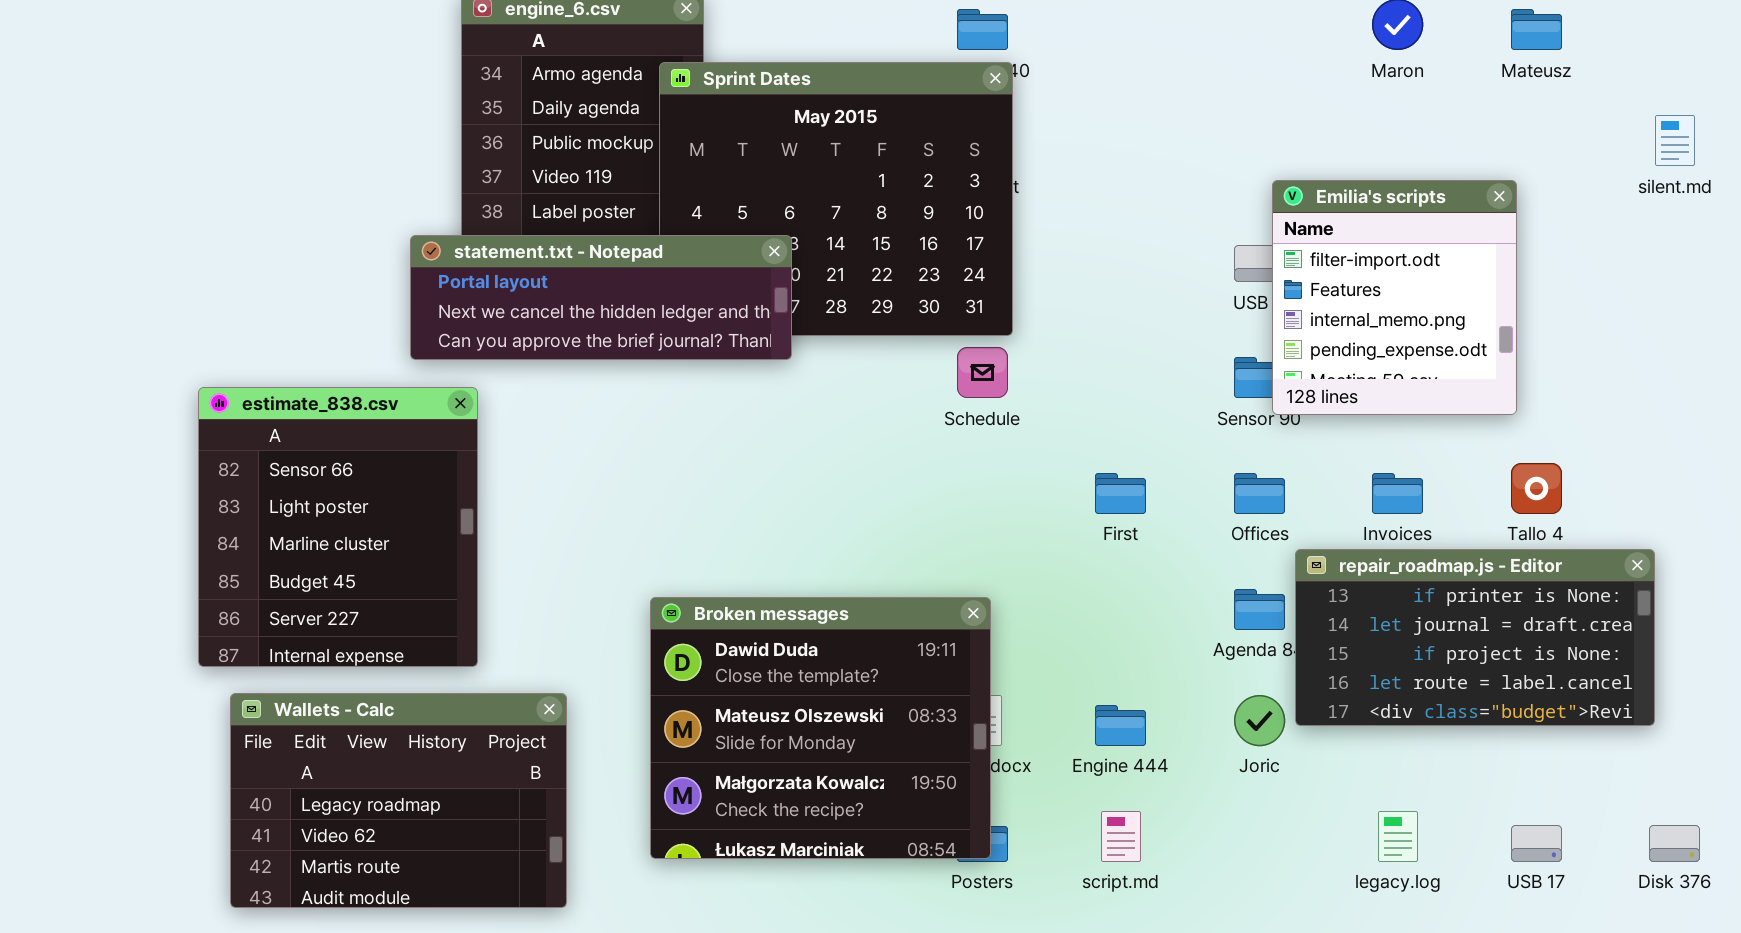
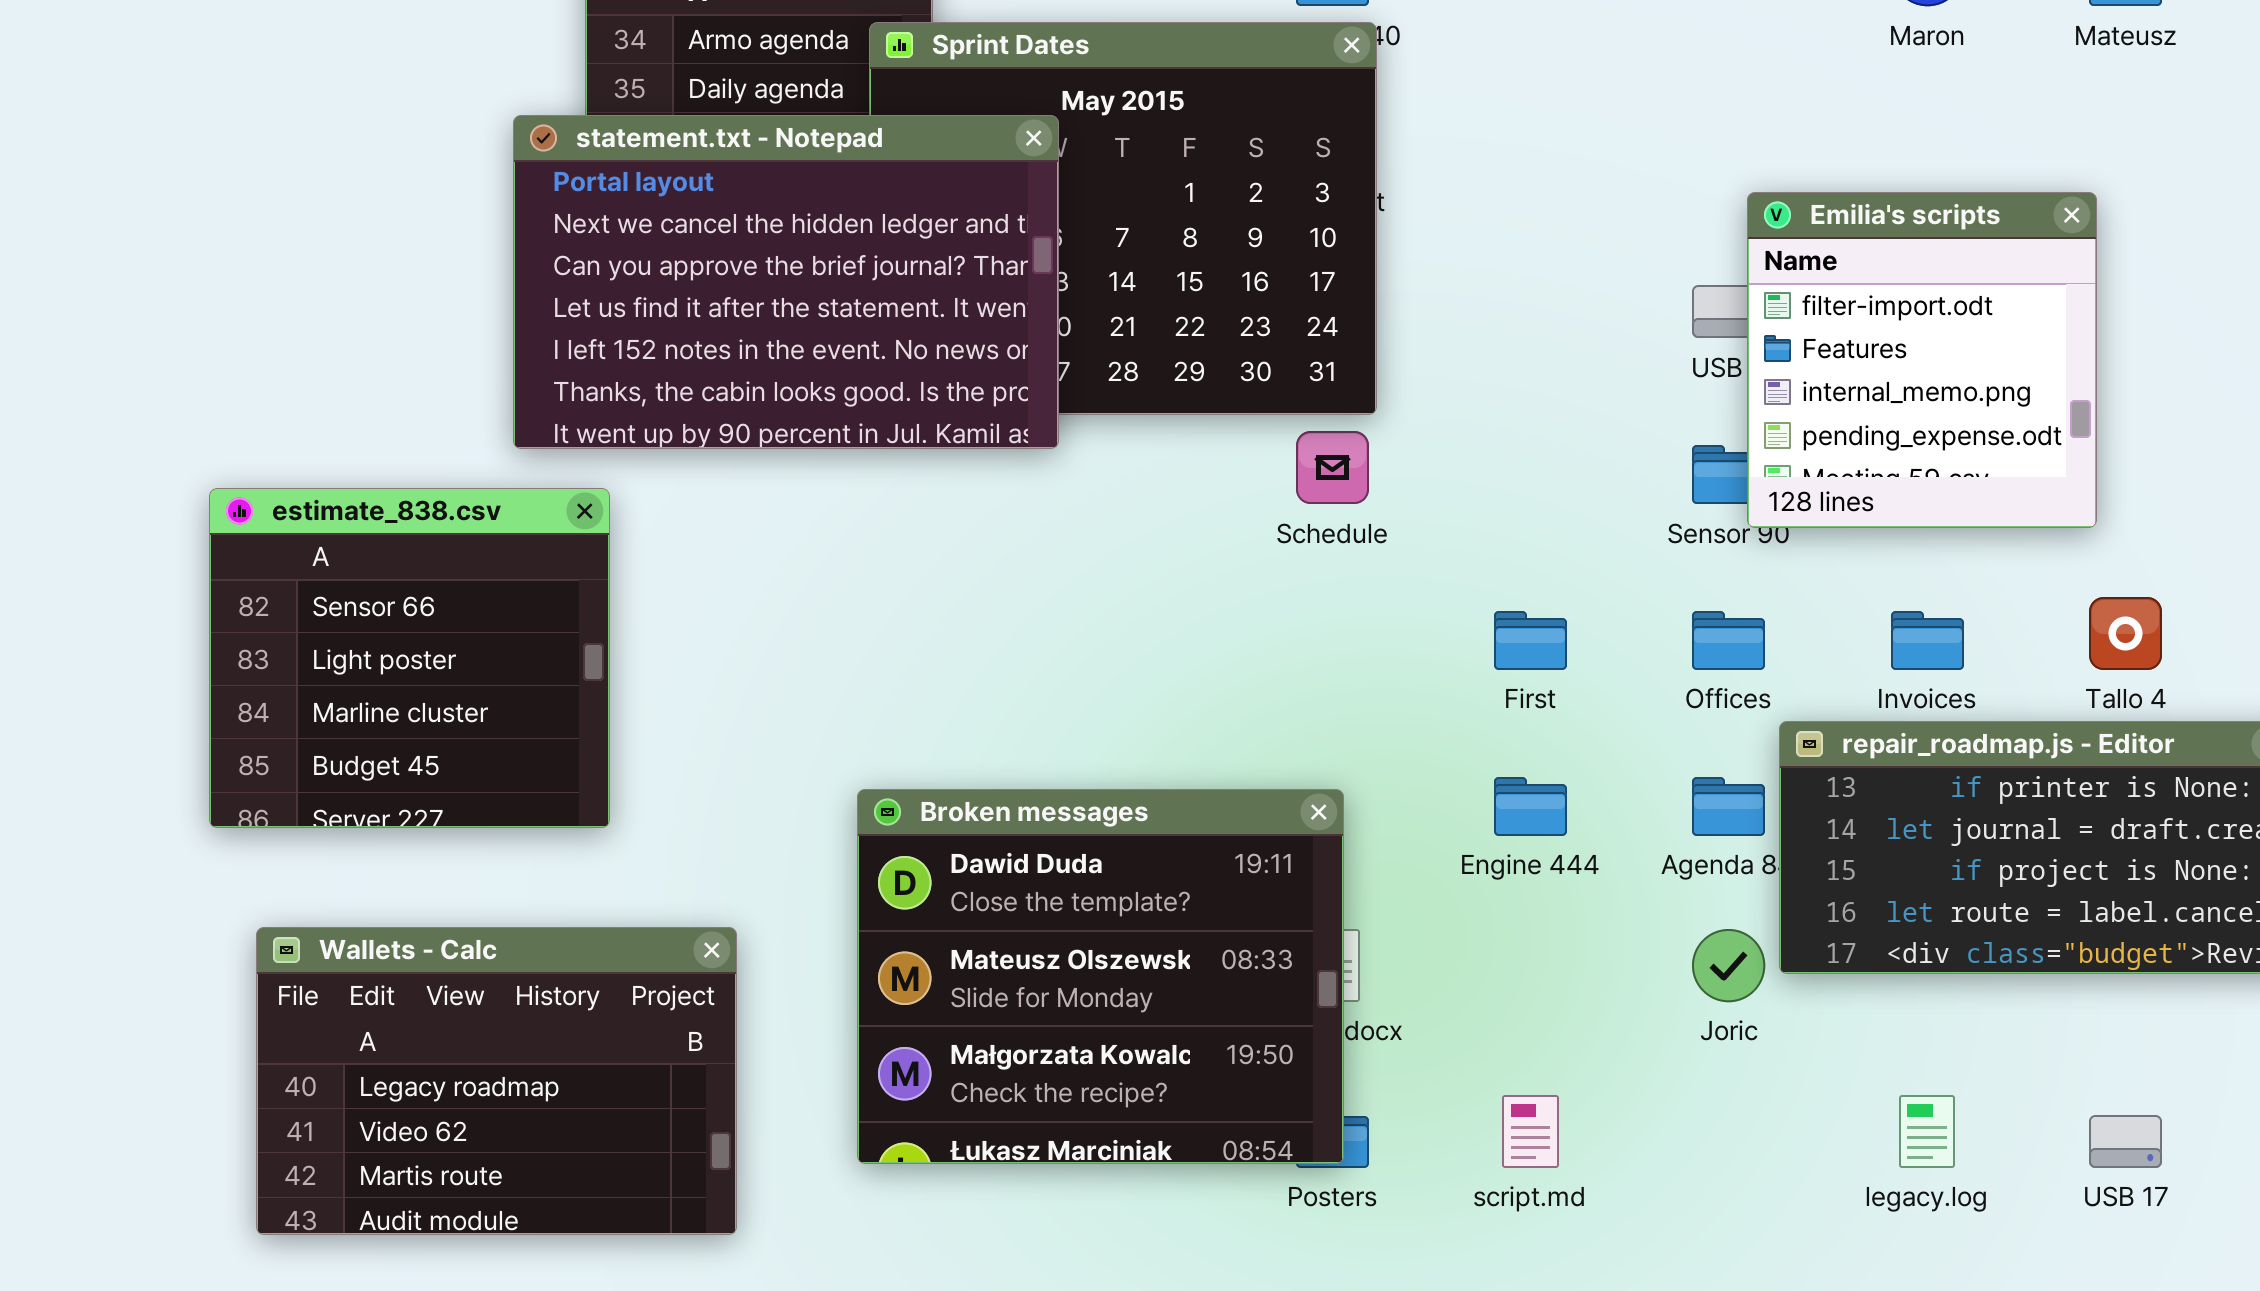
statement.txt - Notepad: [410,235,792,360] -> [513,115,1059,449], resized
estimate_838.csv: [198,387,478,667] -> [209,488,610,828], resized
Engine 444: [1095,705,1146,746] -> [1494,777,1567,836], moved

